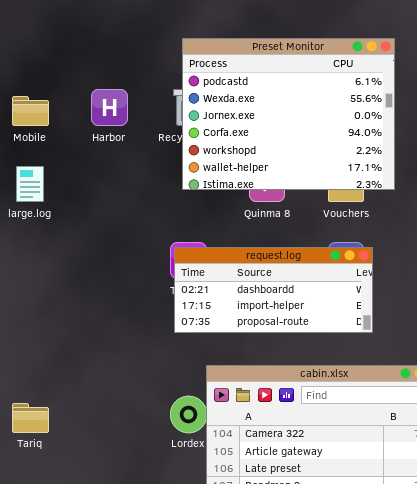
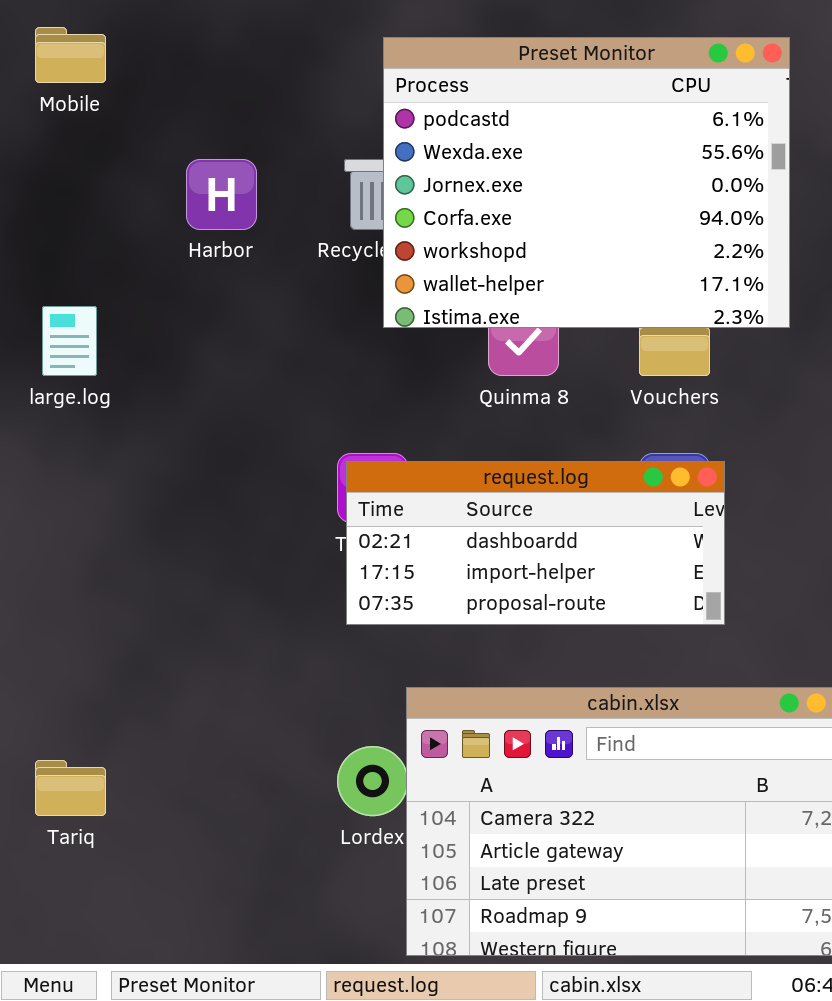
Preset Monitor: [182,38,395,190] -> [383,37,790,328], moved
Mobile: [12,96,49,126] -> [35,27,106,83], moved

